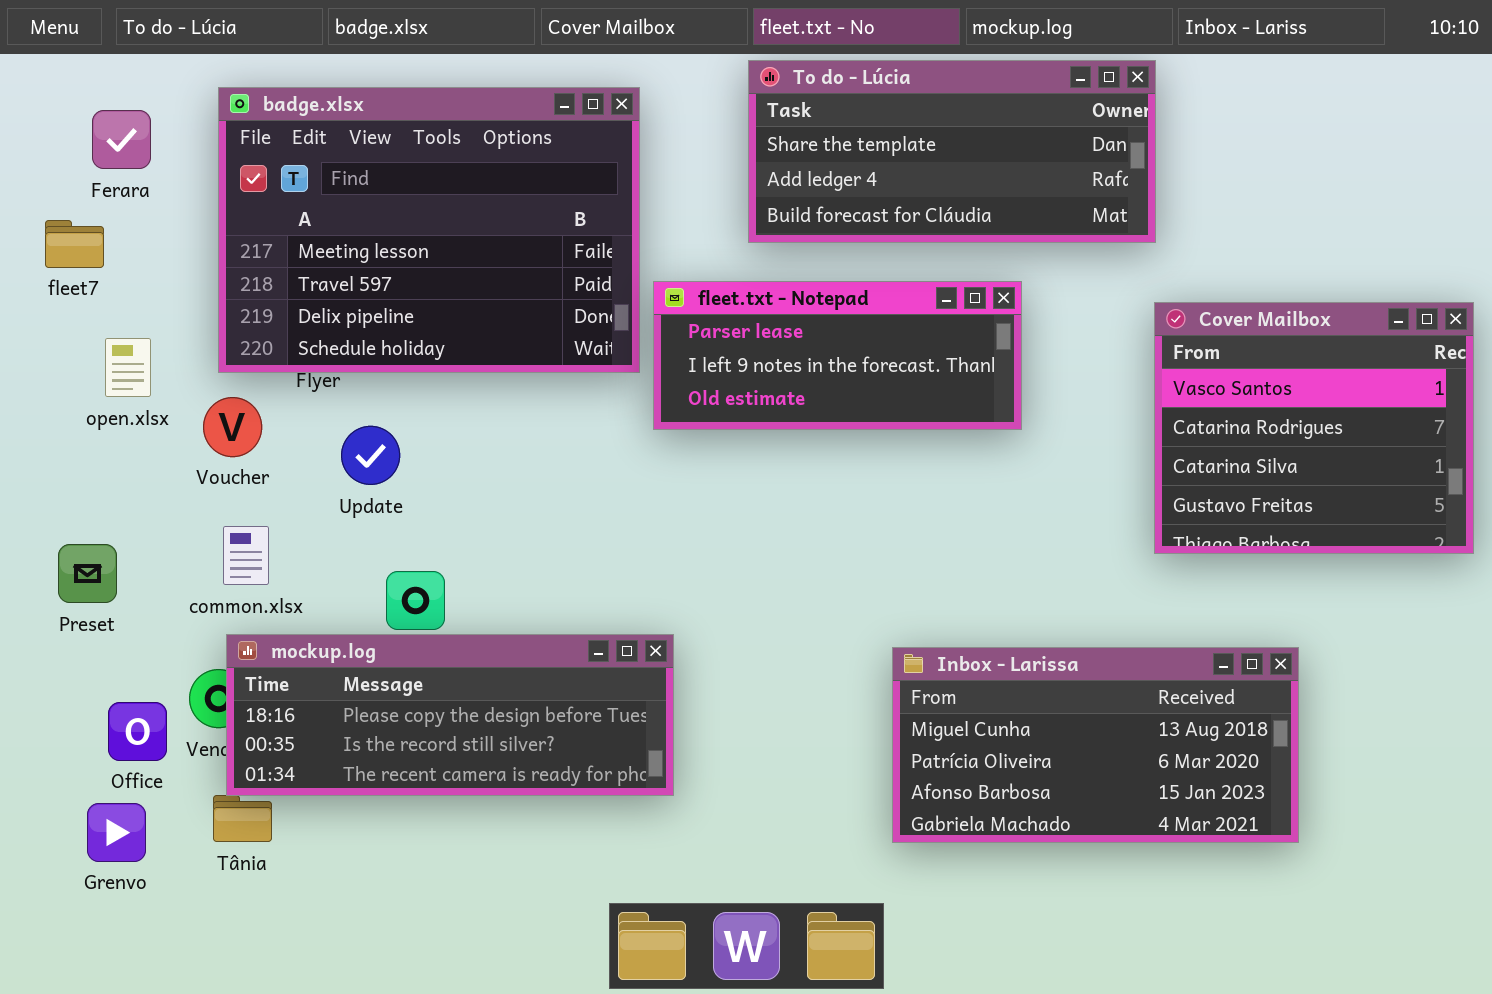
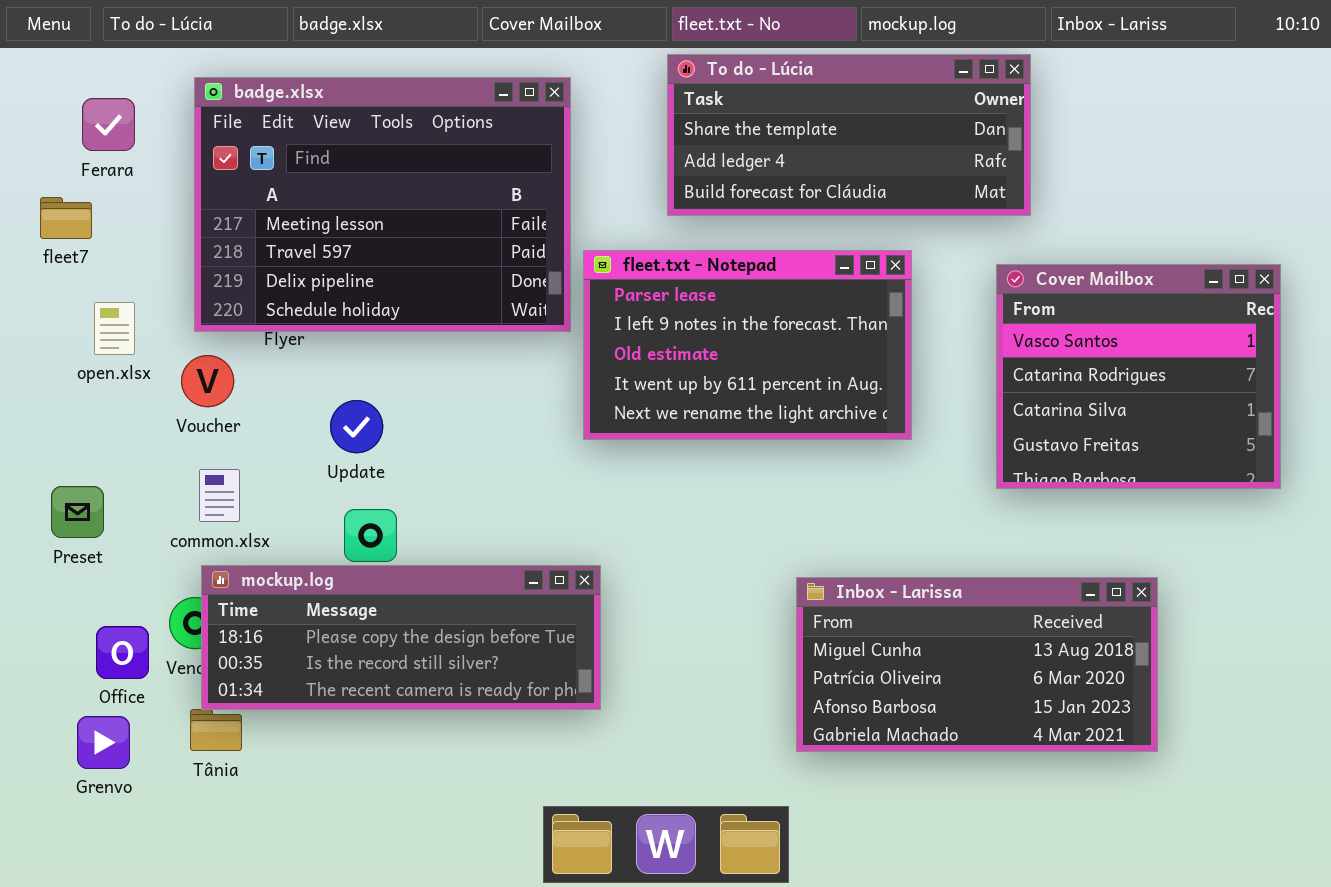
fleet.txt - Notepad: [653,281,1022,430] -> [583,250,912,440], resized
Cover Mailbox: [1154,302,1474,554] -> [996,264,1281,489], moved
Update: [341,426,400,485] -> [330,400,383,453], moved

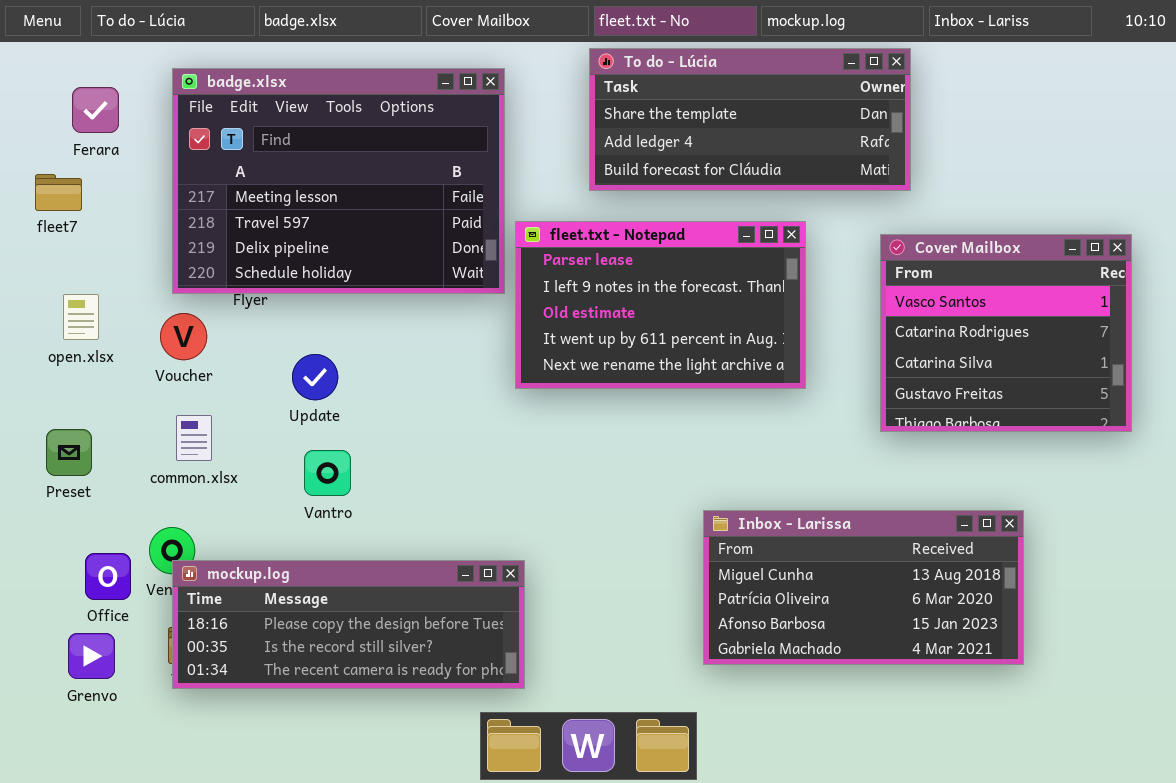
open.xlsx: [94,302,135,355] -> [63,294,99,340], moved
mockup.log: [201,565,601,710] -> [172,560,525,689], moved

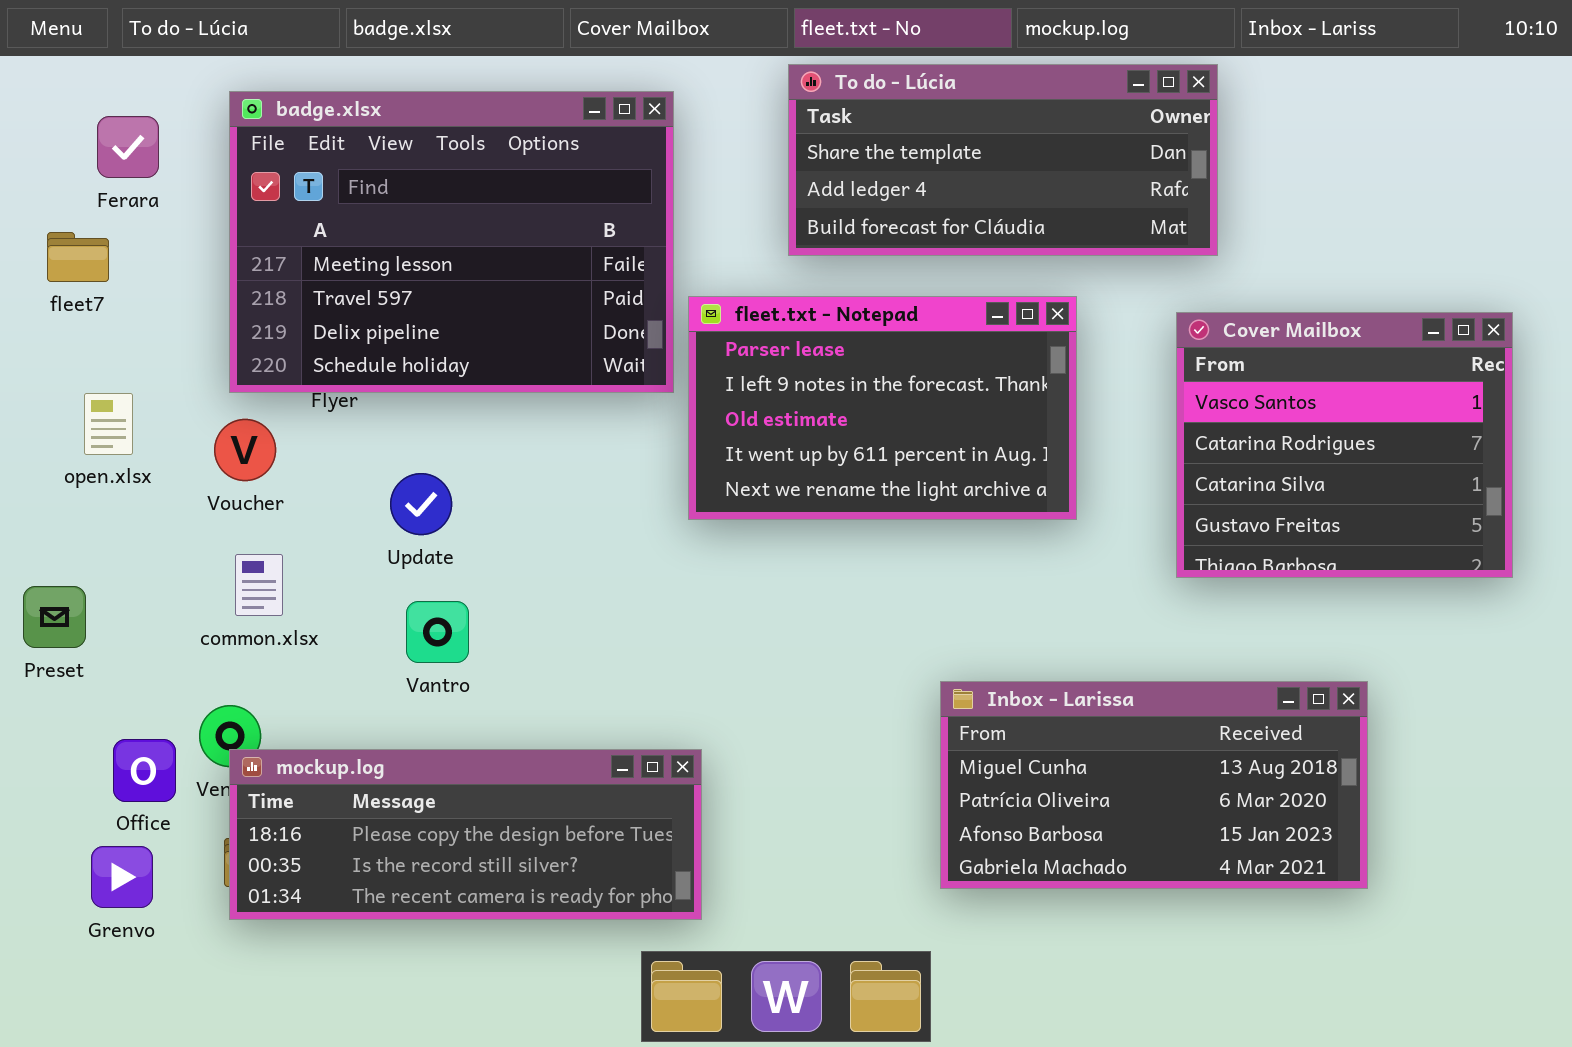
Preset: [46,429,92,476] -> [23,586,86,648], moved

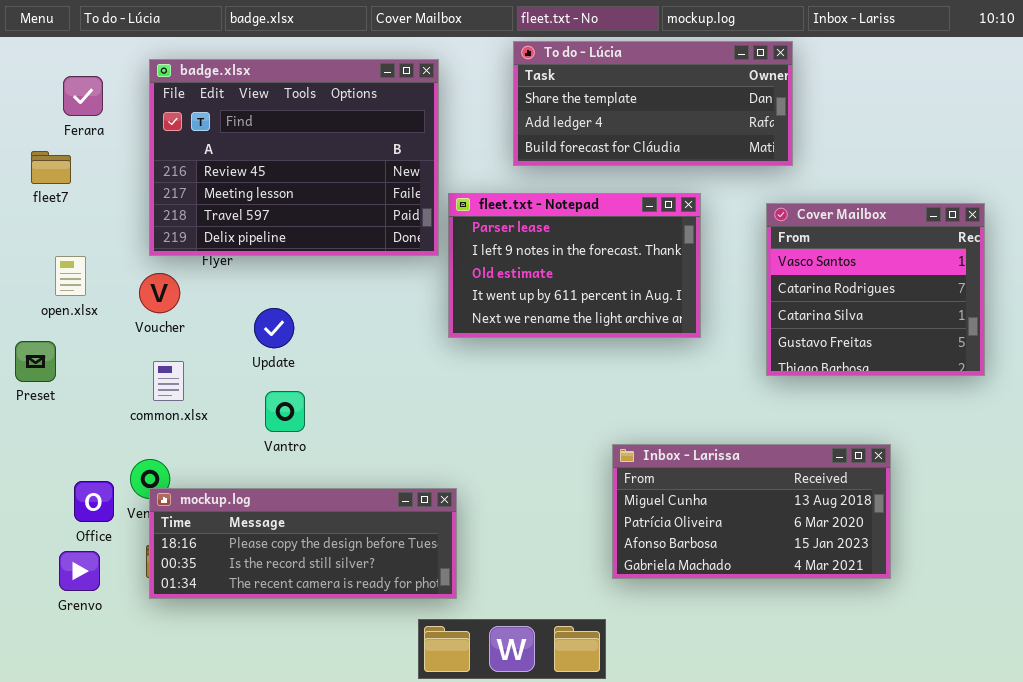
badge.xlsx: [229,91,674,393] -> [149,59,439,256], scrolled up 1 row
Preset: [23,586,86,648] -> [15,341,56,382], moved

